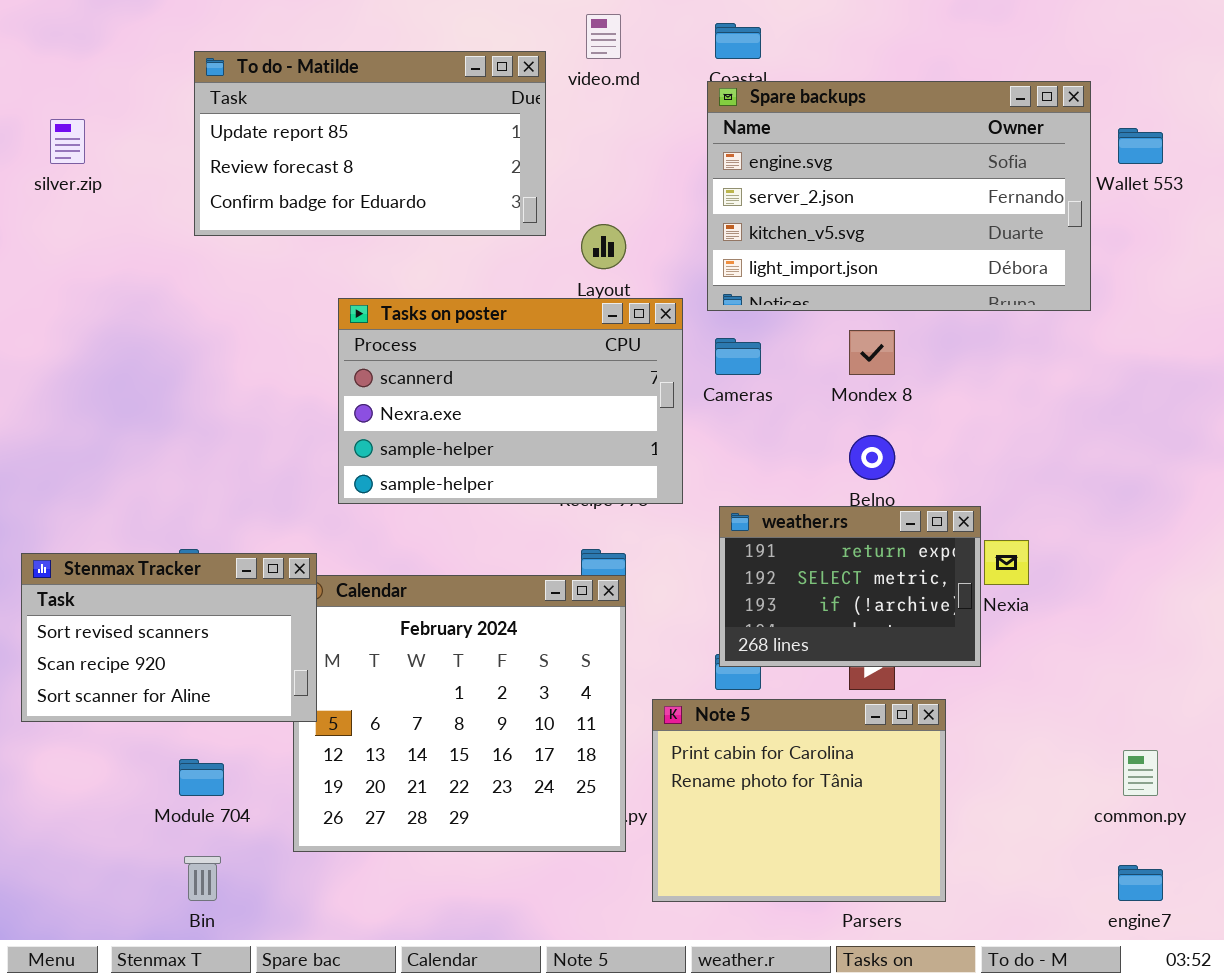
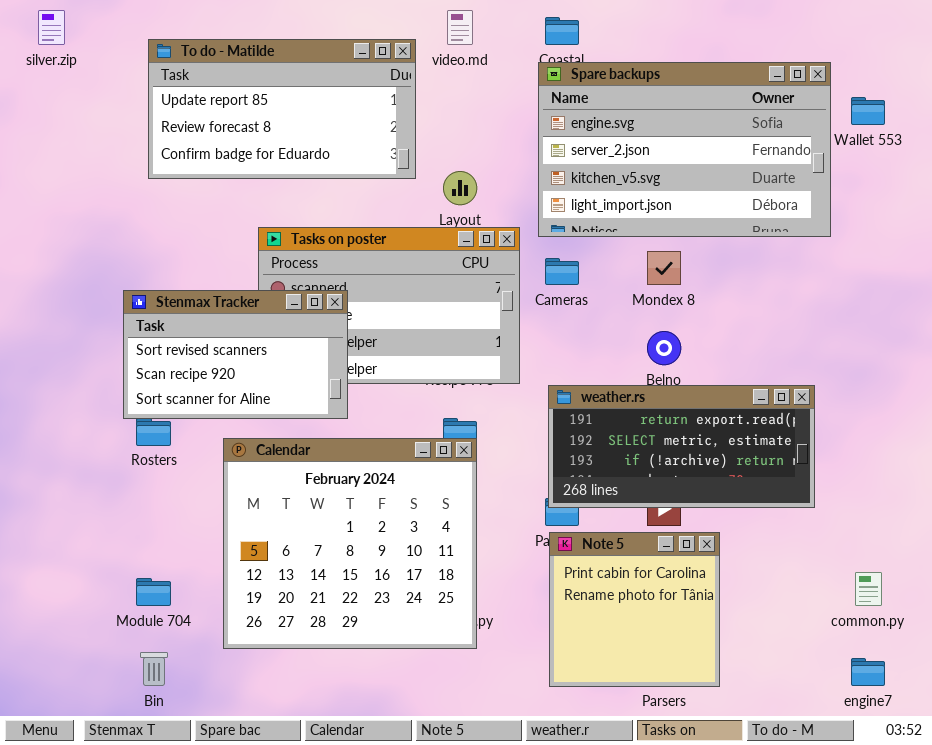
silver.zip: [50,119,85,164] -> [38,10,65,45], moved
weather.rs: [719,506,981,667] -> [548,385,815,508], resized
Stenmax Tracker: [21,553,317,722] -> [123,290,348,419], moved
Note 5: [652,699,946,902] -> [549,532,720,687], resized

